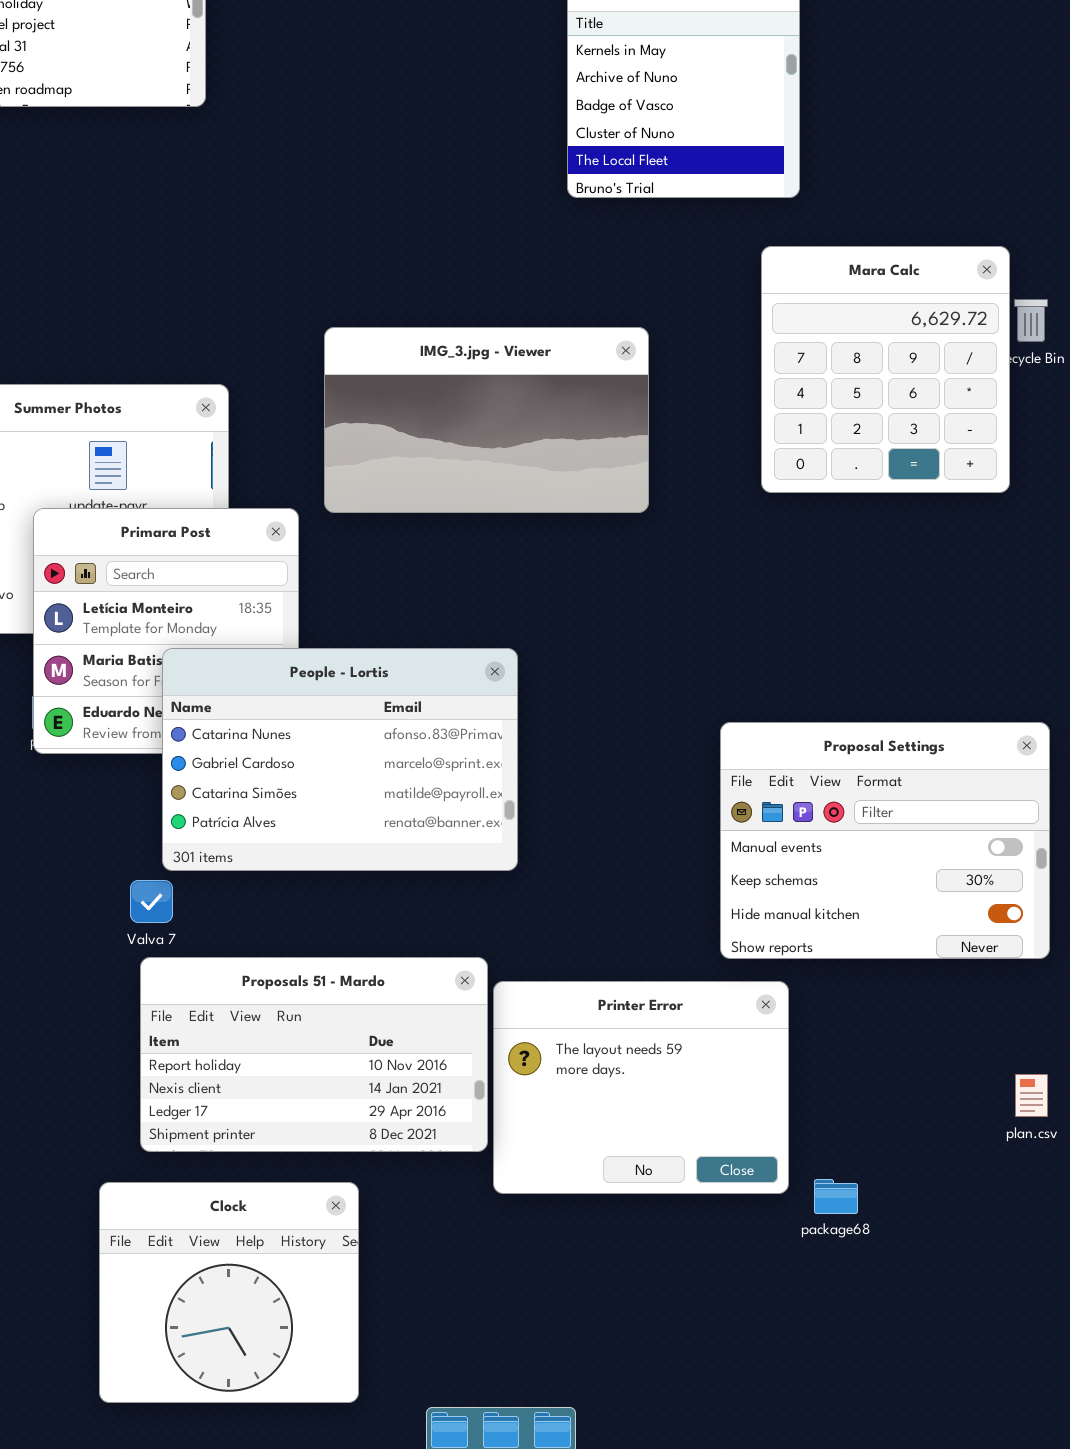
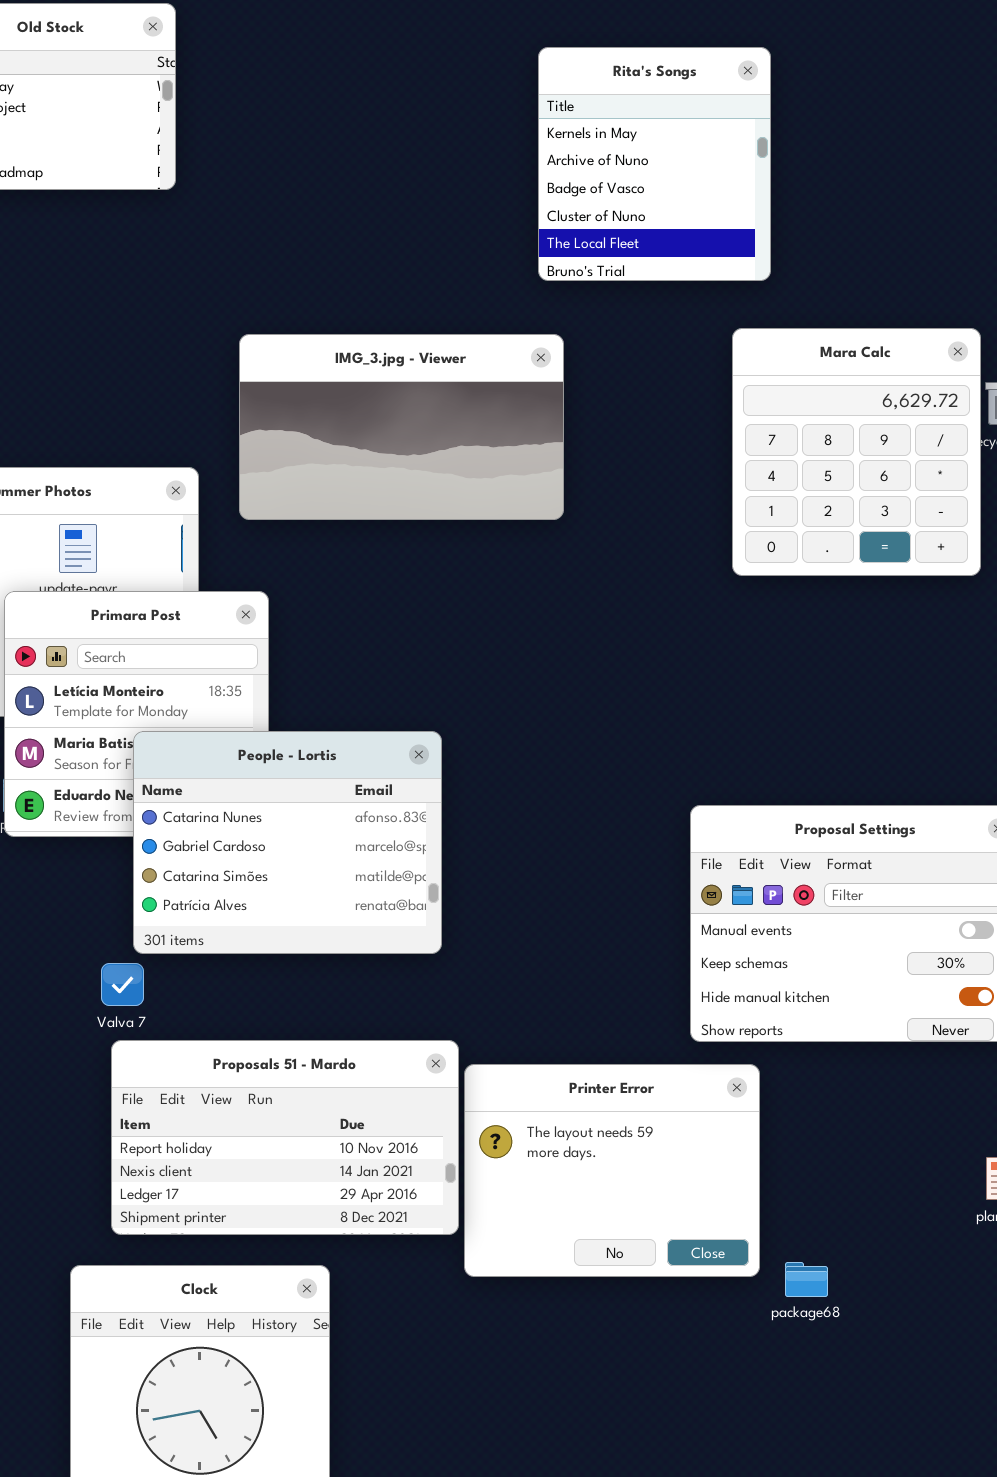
IMG_3.jpg - Viewer: [324,327,649,513] -> [239,334,564,520], moved
People - Lortis: [162,648,518,871] -> [133,731,442,954], resized

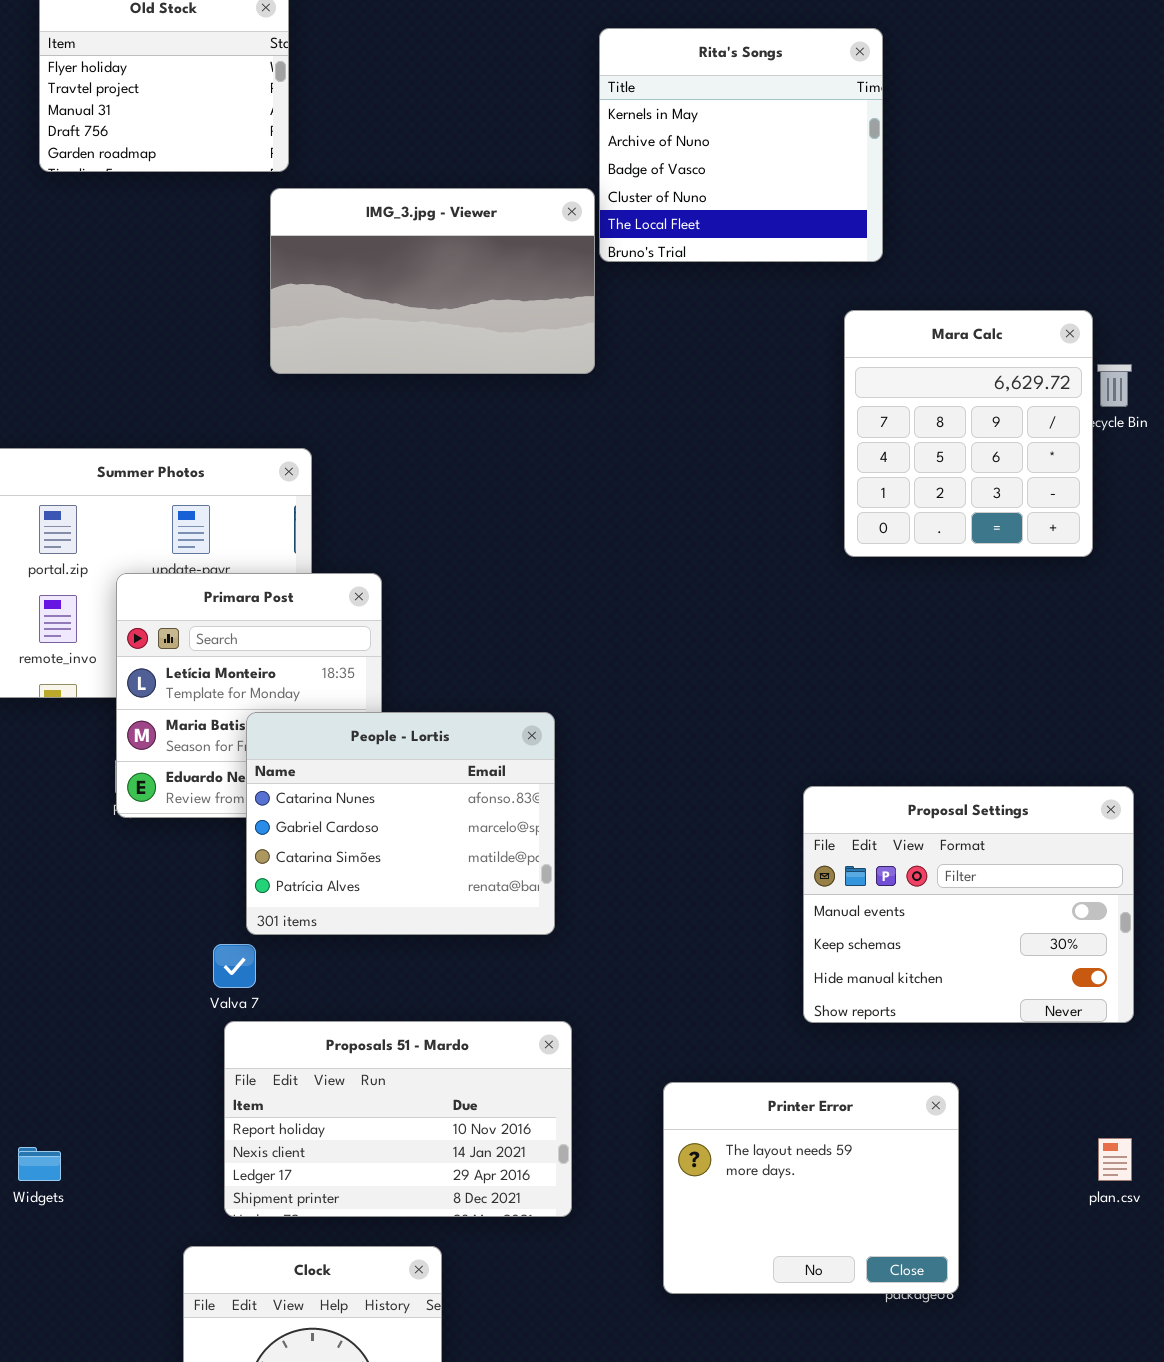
Rita's Songs: [538,47,771,281] -> [599,28,883,262], resized
IMG_3.jpg - Viewer: [239,334,564,520] -> [270,188,595,374], moved
Printer Error: [464,1064,760,1277] -> [663,1082,959,1294], moved

